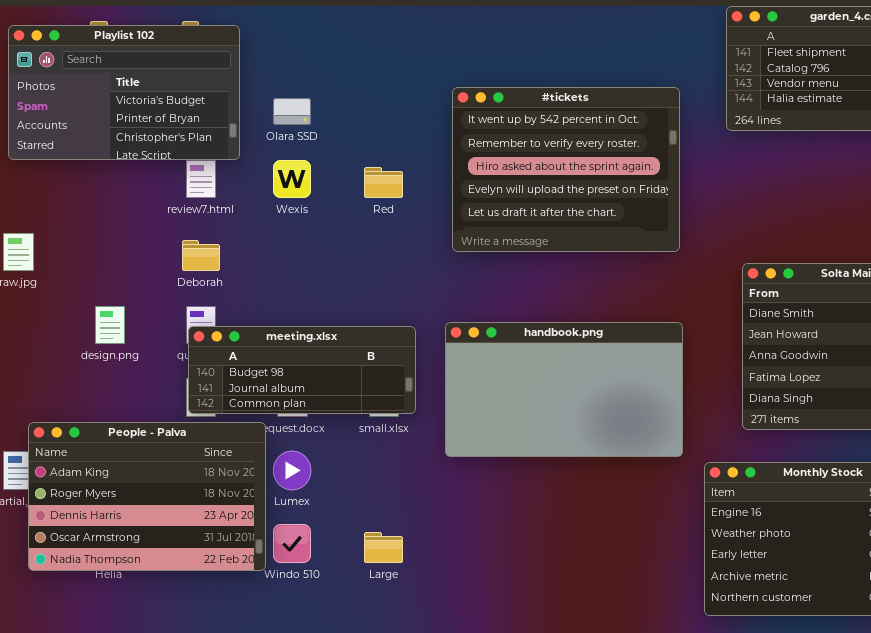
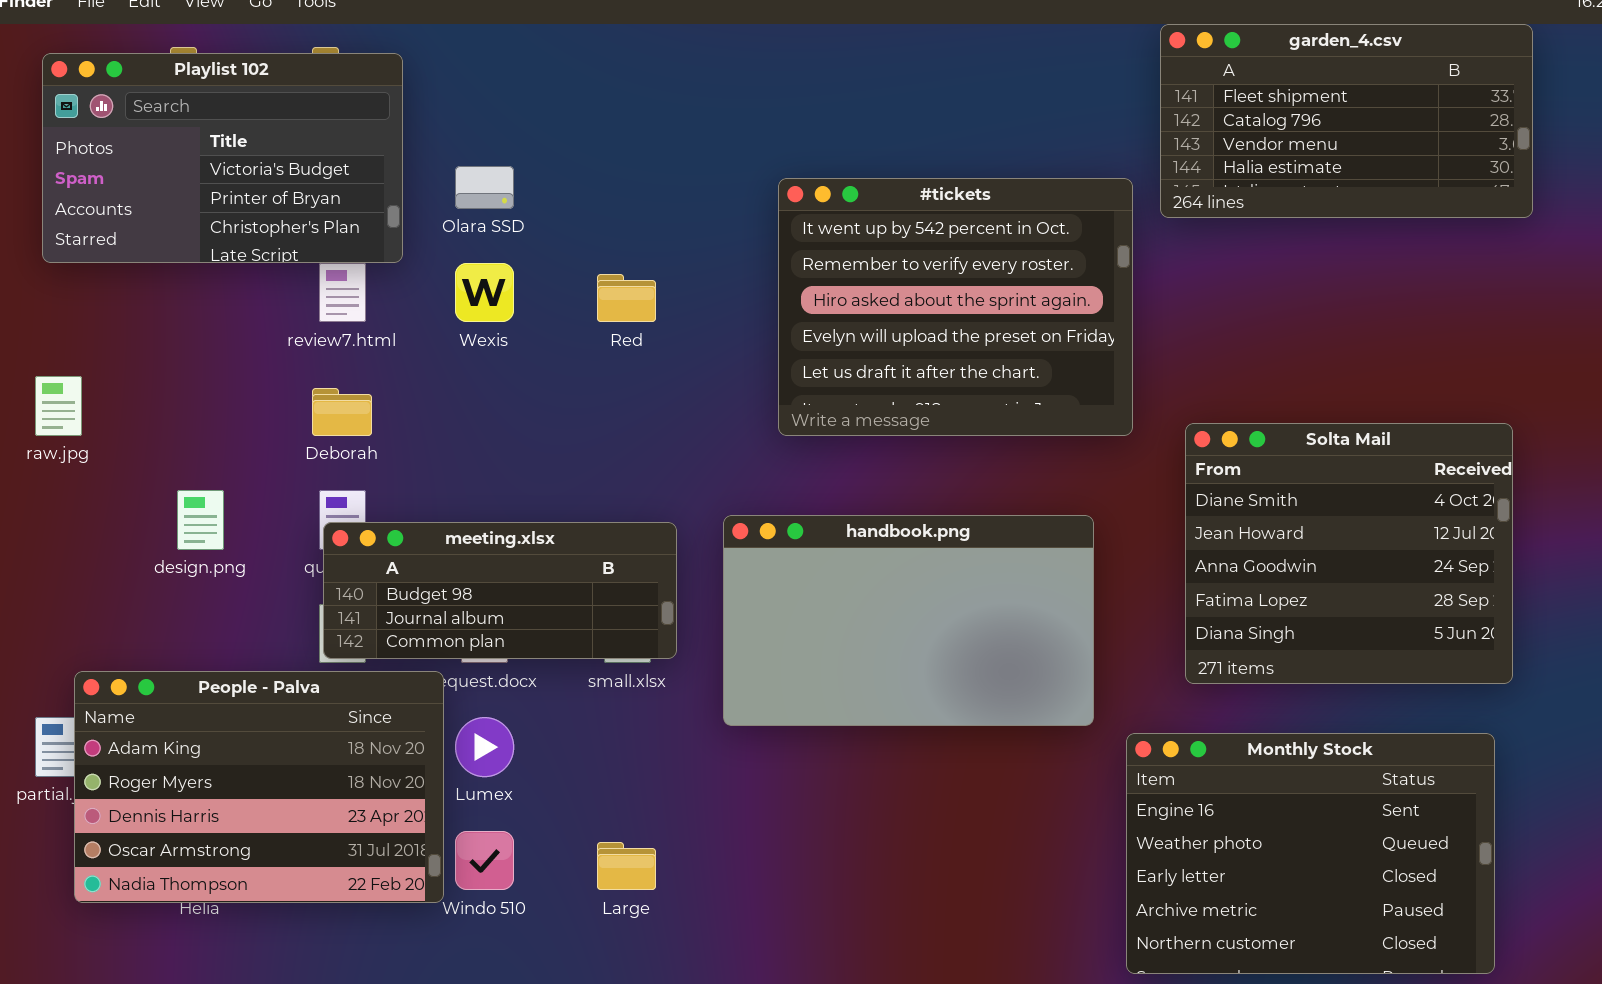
#tickets: [452,87,680,252] -> [778,178,1133,436], moved

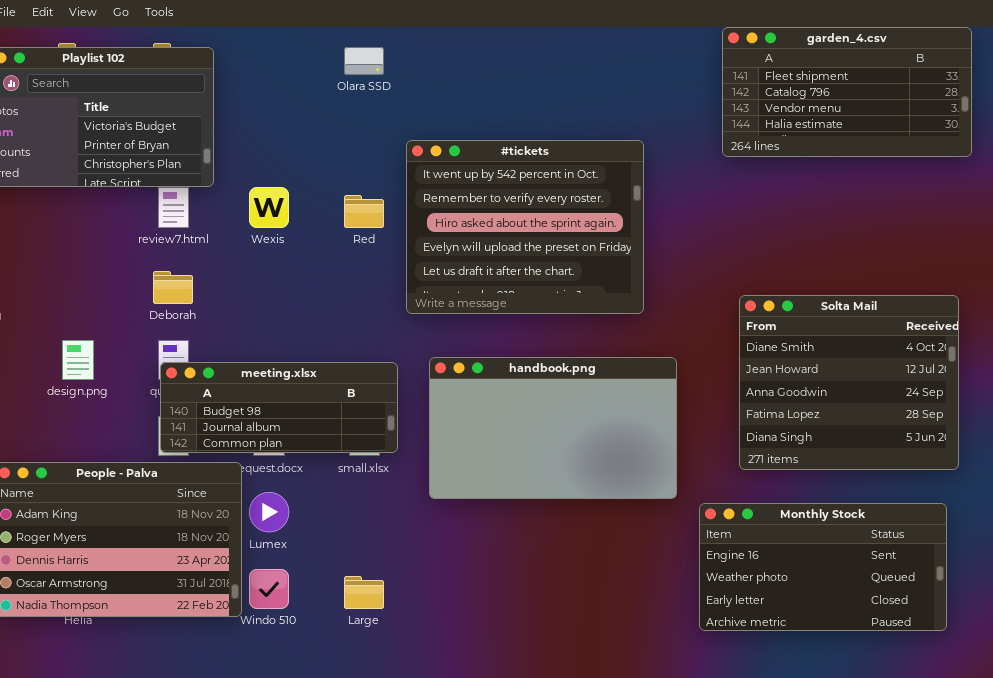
Olara SSD: [455,166,514,209] -> [344,47,384,75], moved
#tickets: [778,178,1133,436] -> [406,140,644,314], moved
Monthly Stock: [1126,733,1495,974] -> [699,503,947,631], resized

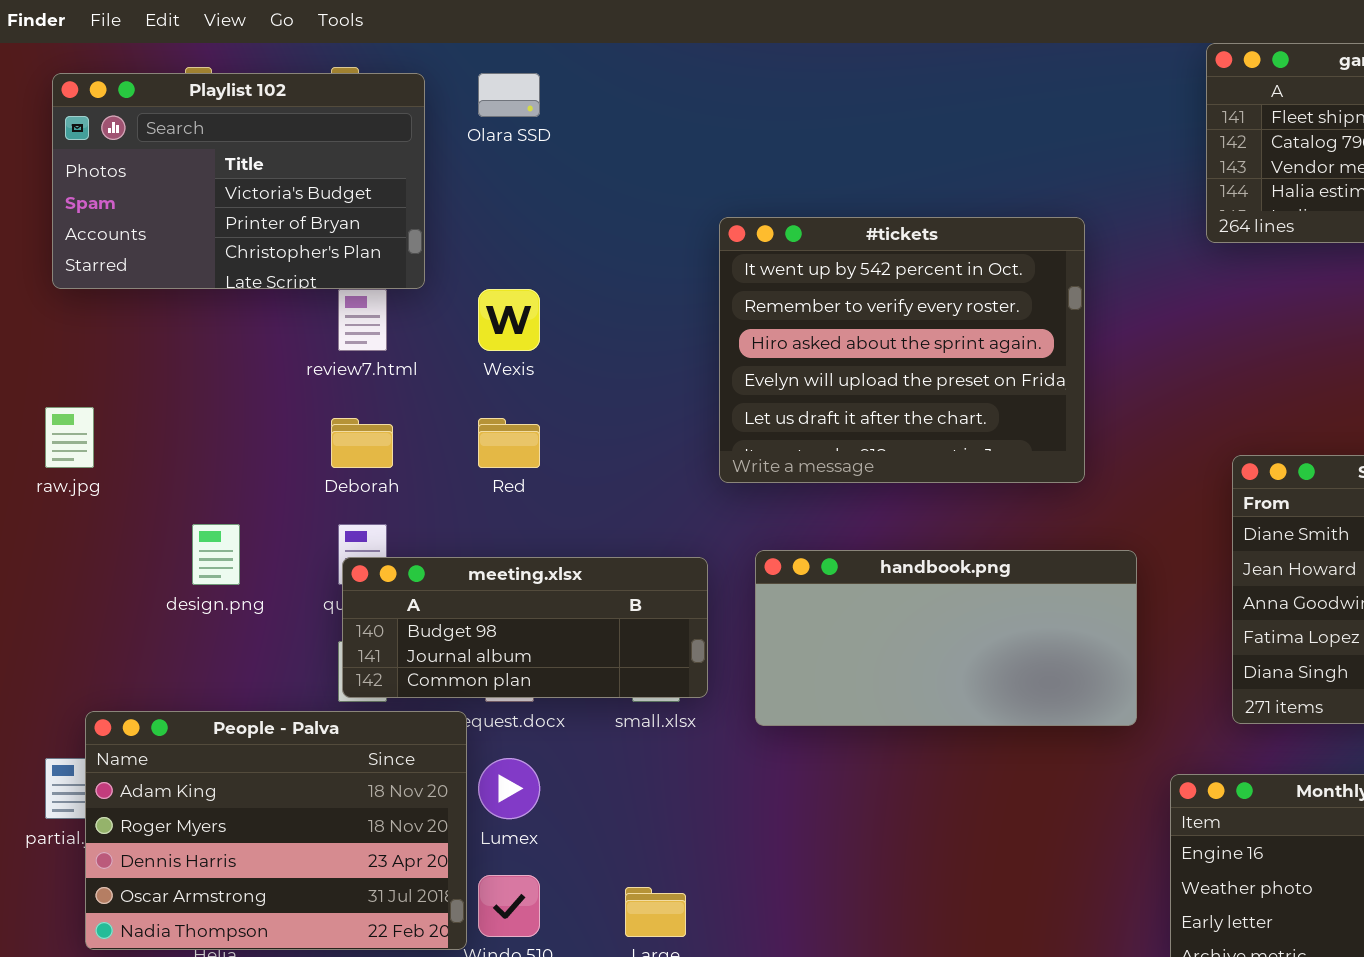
Olara SSD: [344,47,384,75] -> [478,73,540,117], moved
Red: [344,195,384,228] -> [478,418,540,468], moved
handbook.png: [429,357,677,499] -> [755,550,1137,726], resized

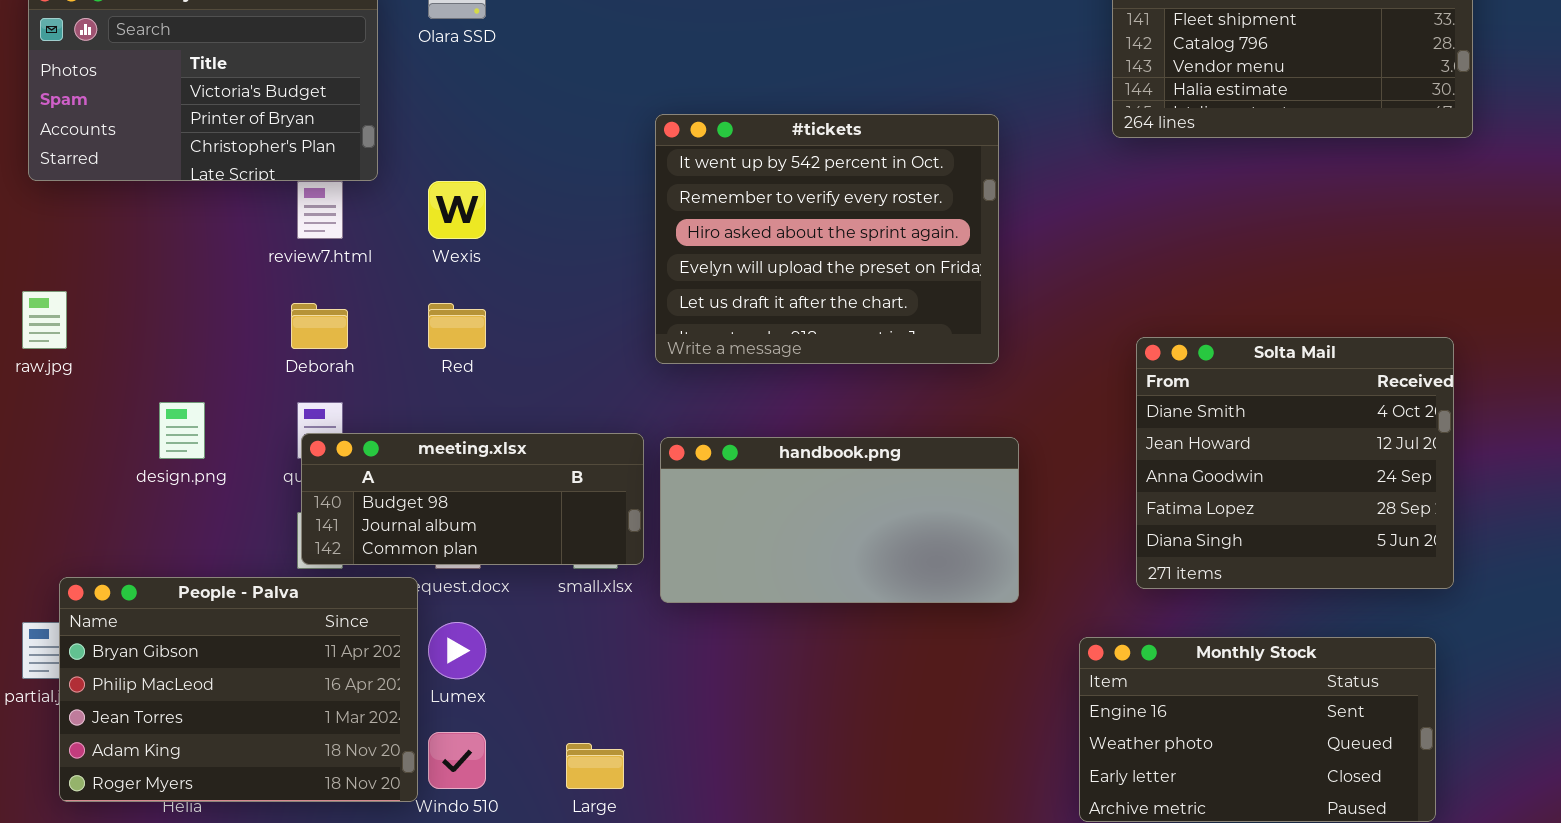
handbook.png: [755,550,1137,726] -> [660,437,1019,603], moved
People - Palva: [85,711,467,950] -> [59,577,418,802], scrolled up 3 rows

